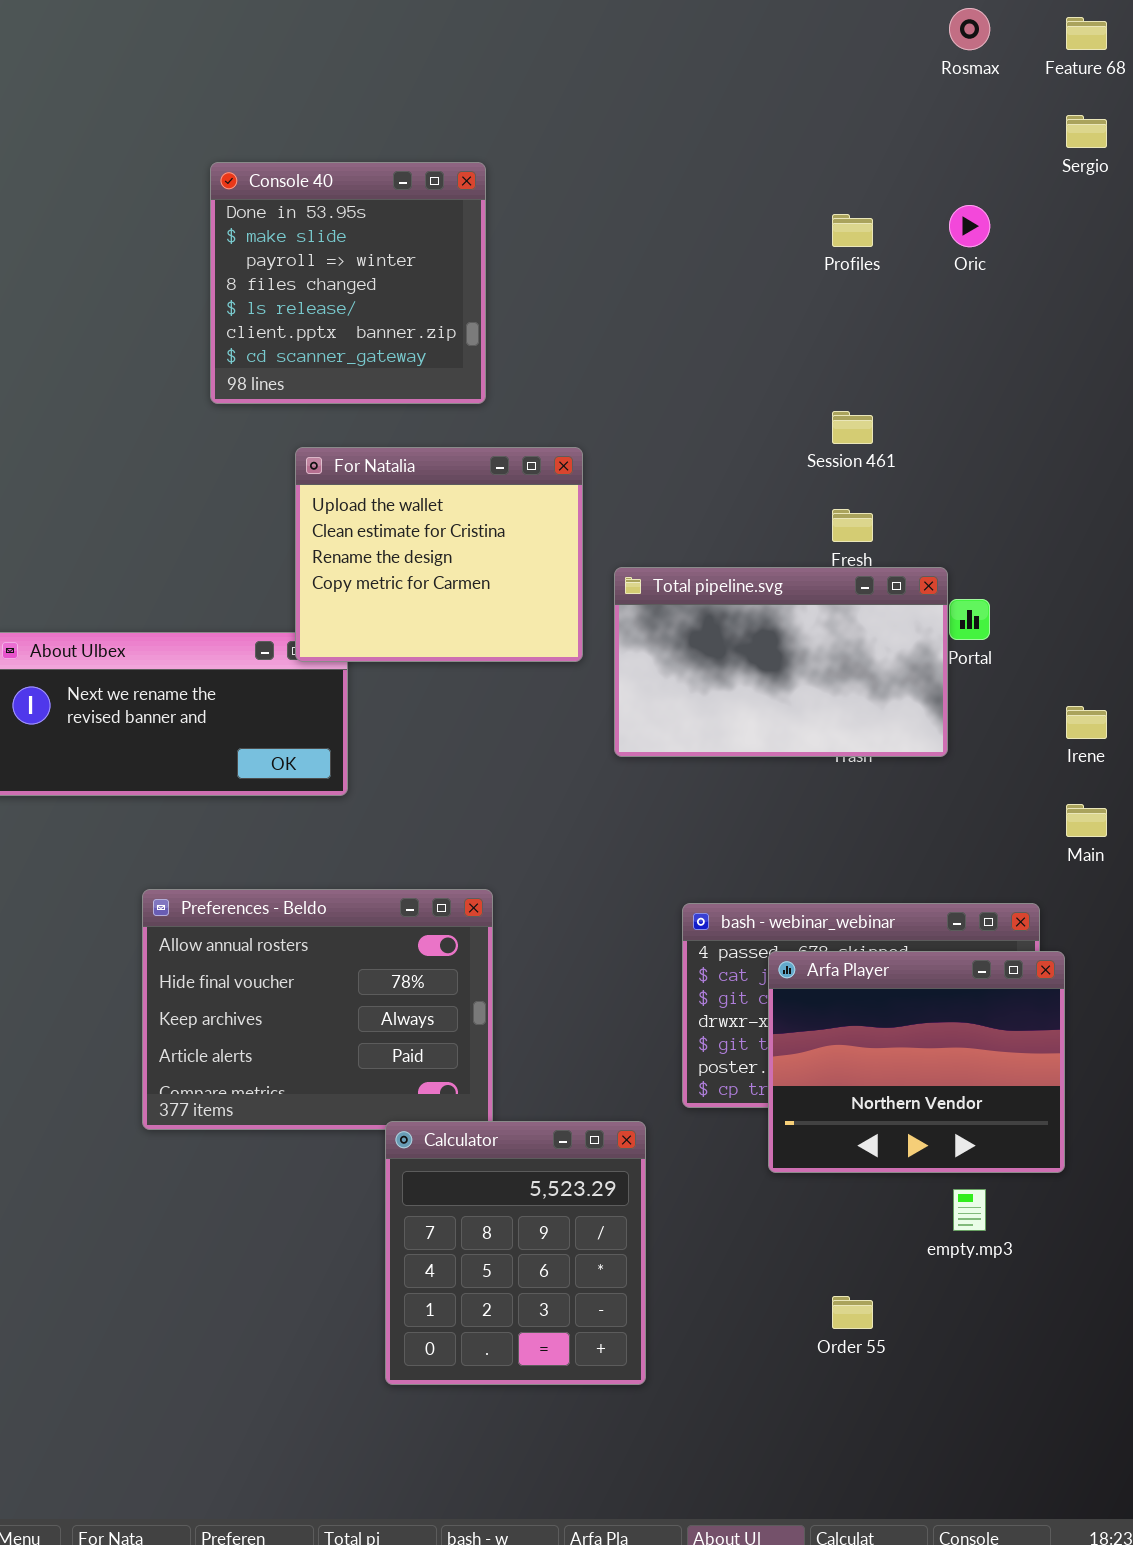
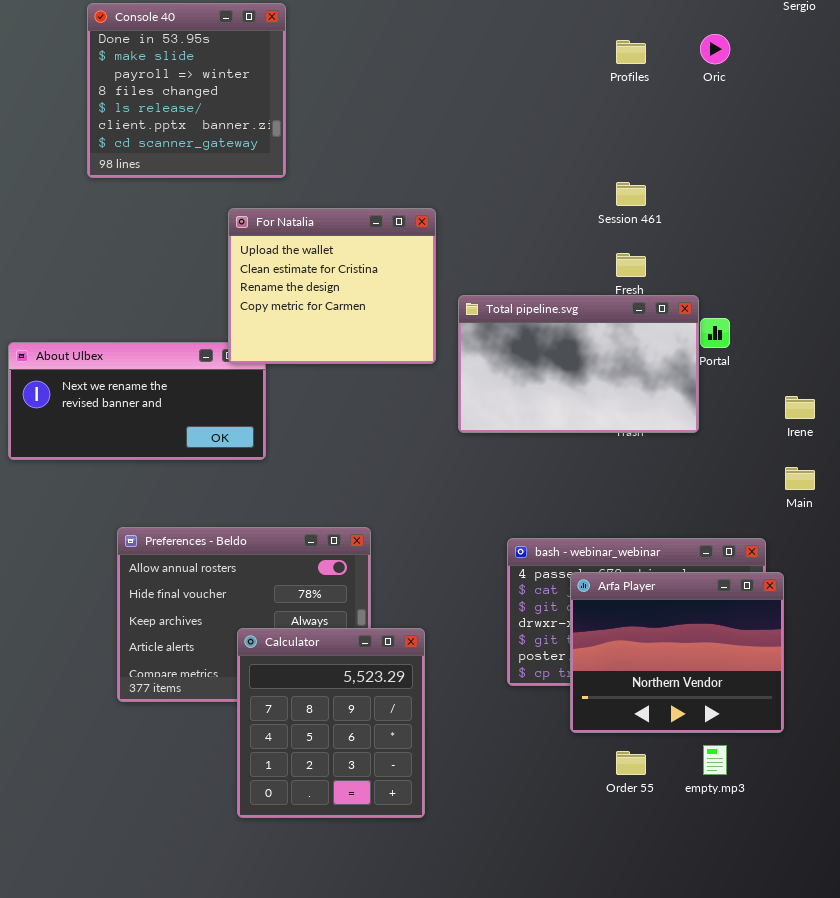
Console 40: [210,162,486,404] -> [87,3,286,178], moved
Calculator: [385,1121,646,1385] -> [237,628,425,818], moved
Order 55: [832,1296,873,1329] -> [616,751,646,775], moved

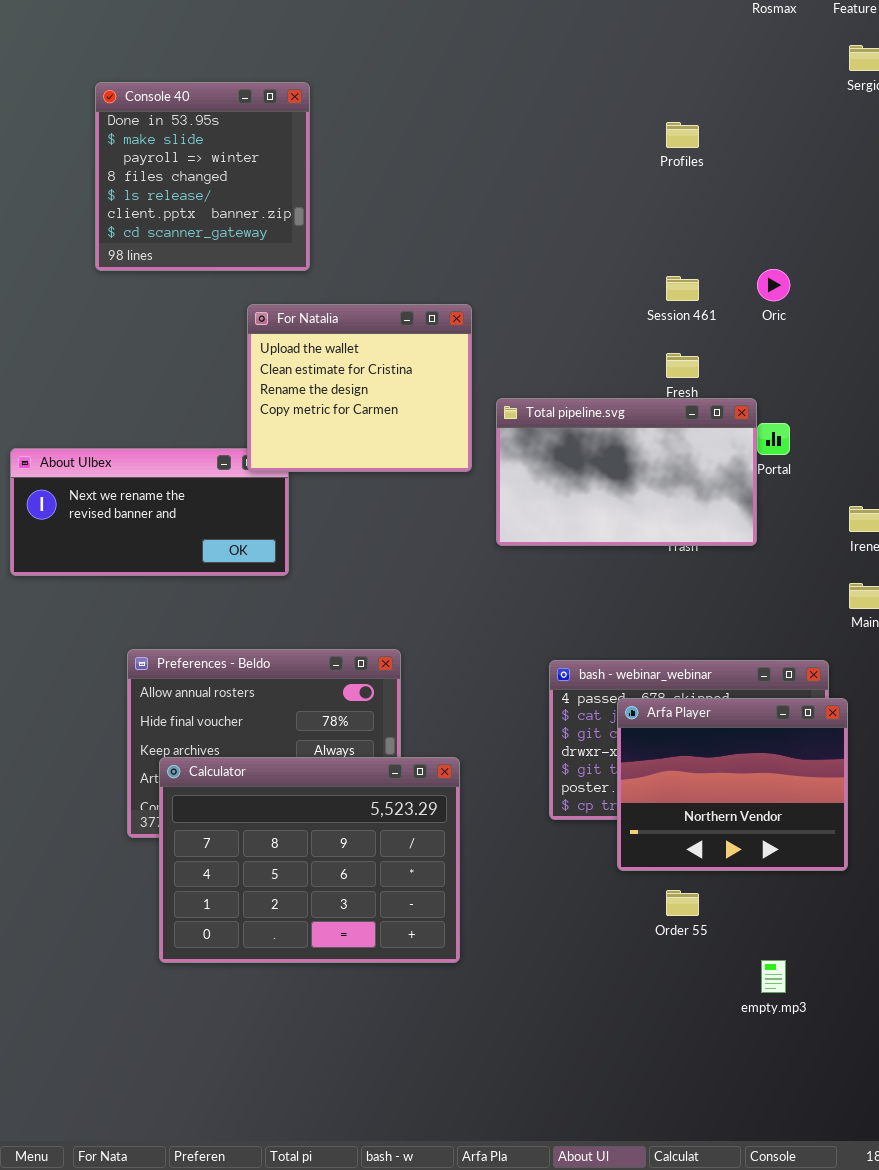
Oric: [700,34,730,64] -> [757,269,790,301], moved
Calculator: [237,628,425,818] -> [159,757,460,963], resized
empty.mp3: [703,745,727,775] -> [761,960,786,993], moved

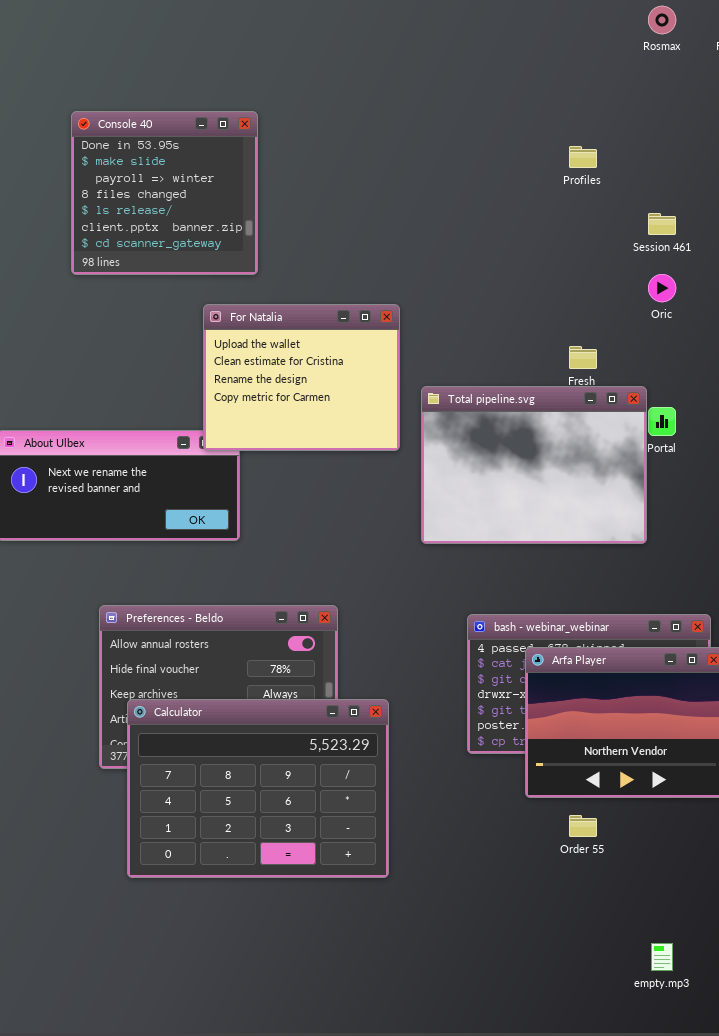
Session 461: [666,276,699,301] -> [648,213,676,235], moved
Total pipeline.svg: [496,398,757,546] -> [421,386,647,544], resized
empty.mp3: [761,960,786,993] -> [651,943,673,971], moved

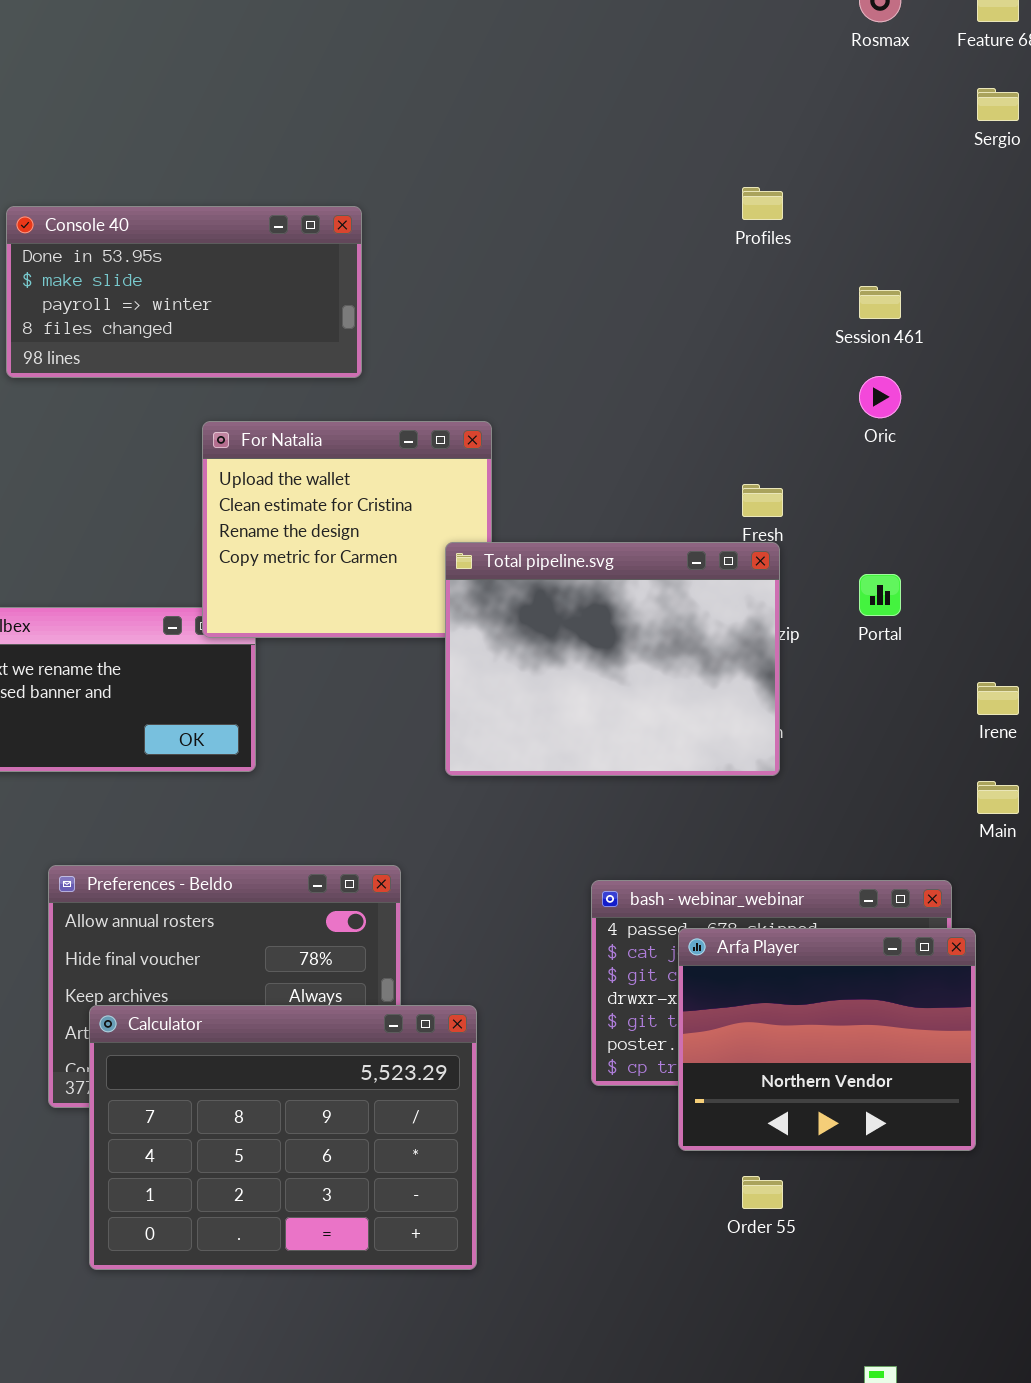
Console 40: [71,111,258,275] -> [6,206,362,378], resized
Total pipeline.svg: [421,386,647,544] -> [445,542,780,776], moved

